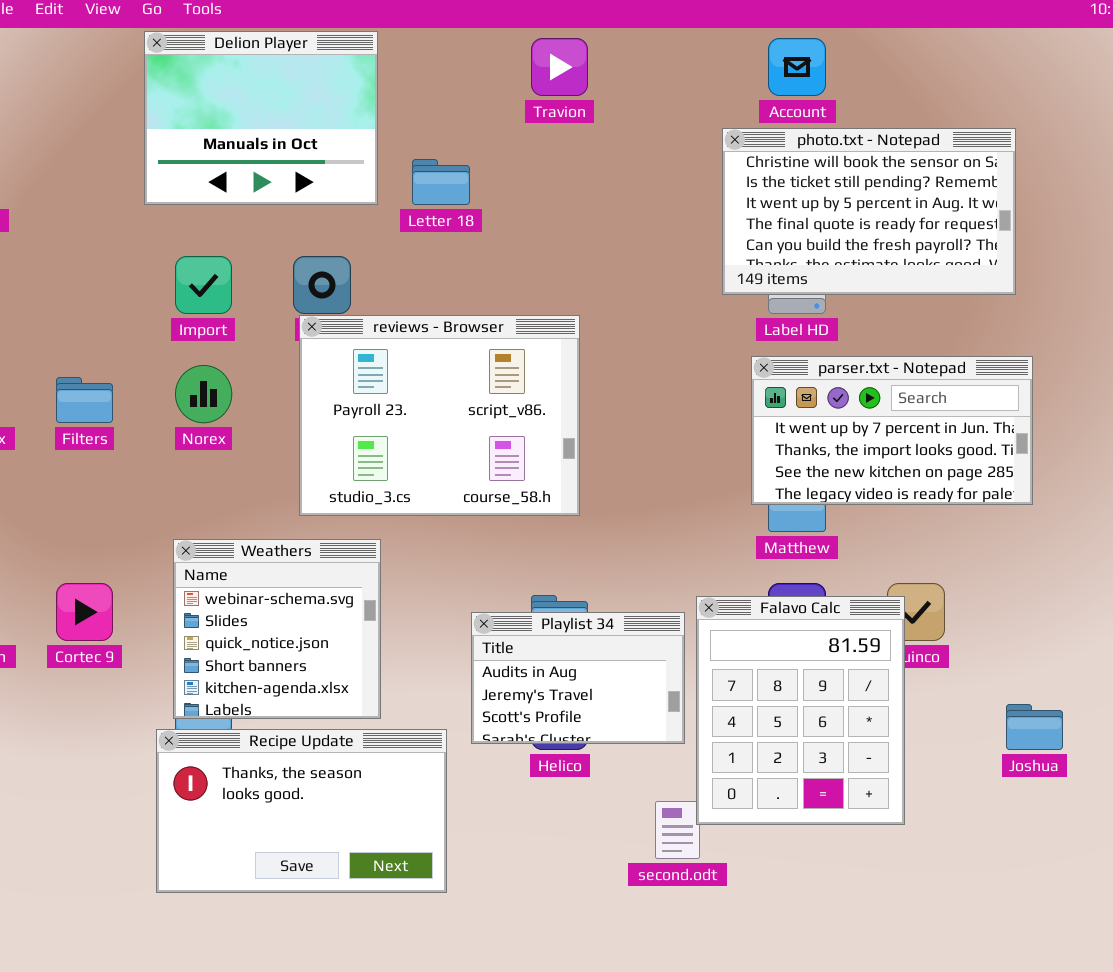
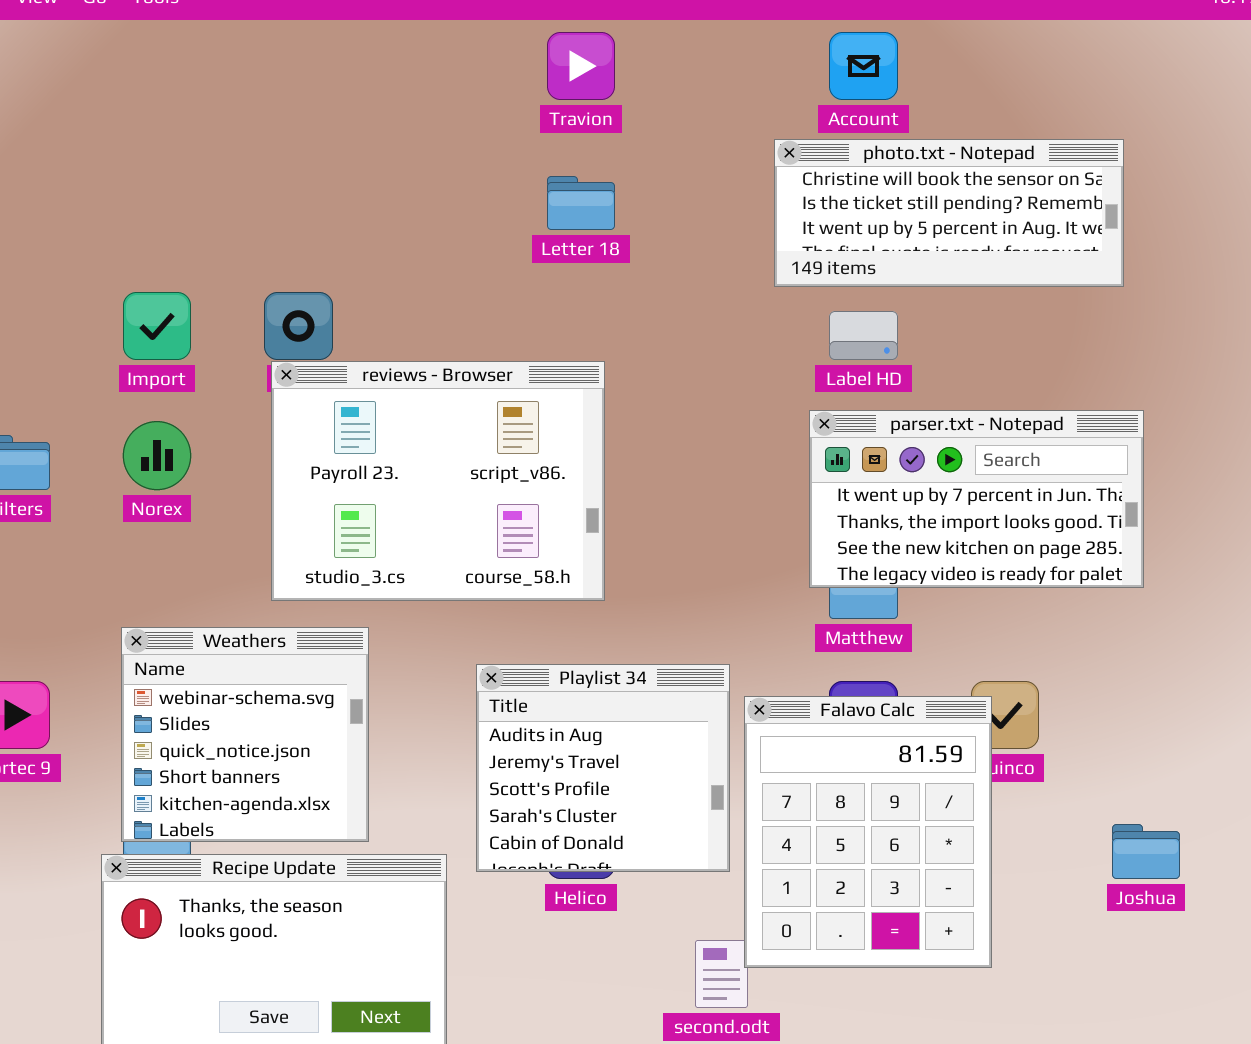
Delion Player: [144,31,378,205] -> none, closed
photo.txt - Notepad: [722,128,1016,295] -> [774,139,1124,287], resized
Letter 18: [412,159,470,205] -> [547,176,615,230], moved
Playlist 34: [471,612,685,744] -> [476,664,730,872], resized

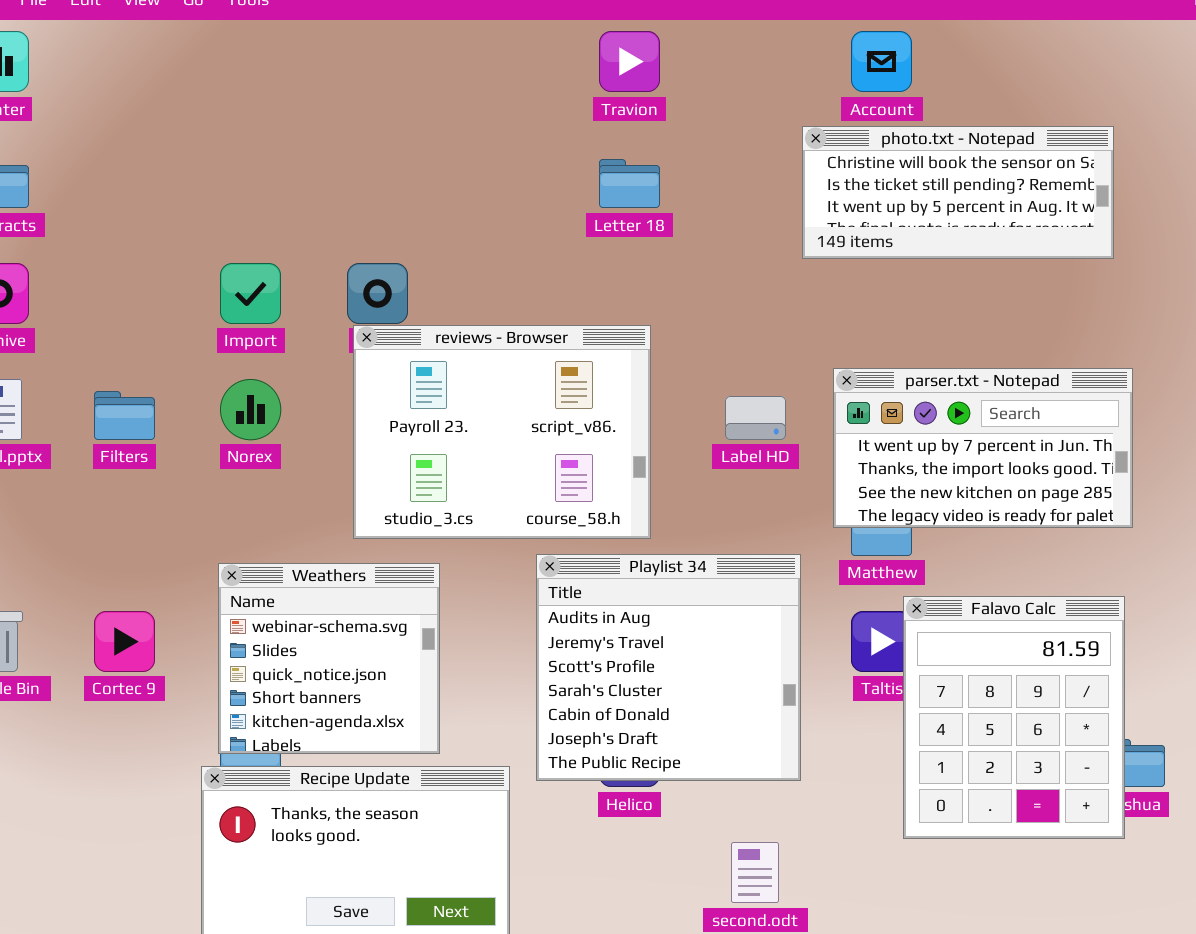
Label HD: [829,311,898,360] -> [725,396,786,440], moved
Playlist 34: [476,664,730,872] -> [536,554,801,781], resized
Falavo Calc: [744,696,992,968] -> [903,596,1125,839], moved

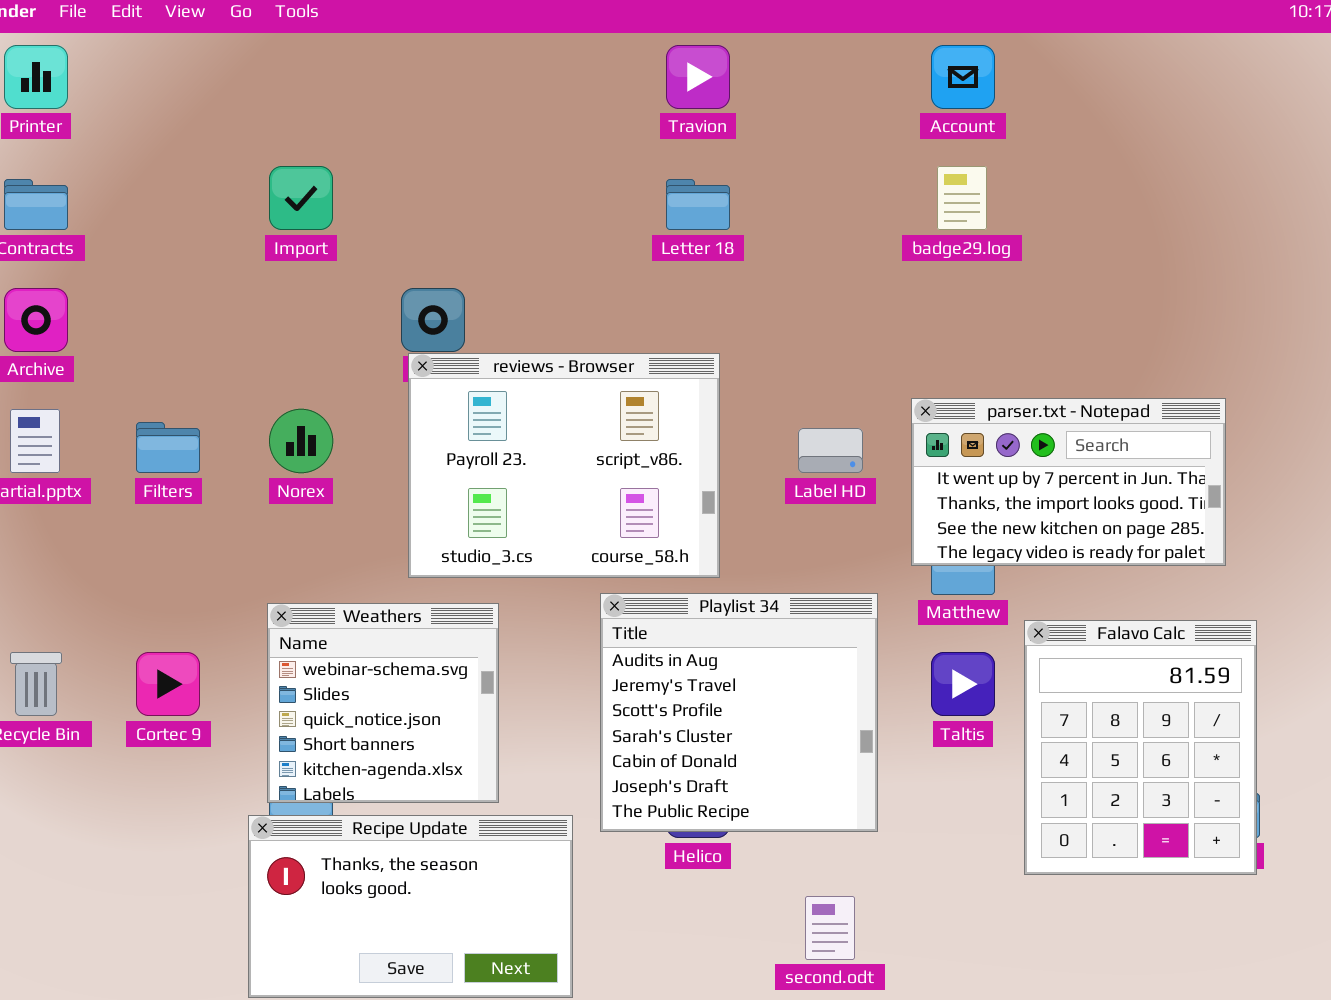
photo.txt - Notepad: [802,126,1114,259] -> none, closed
Import: [220,263,281,324] -> [269,166,333,230], moved
Falavo Calc: [903,596,1125,839] -> [1024,620,1257,875], moved

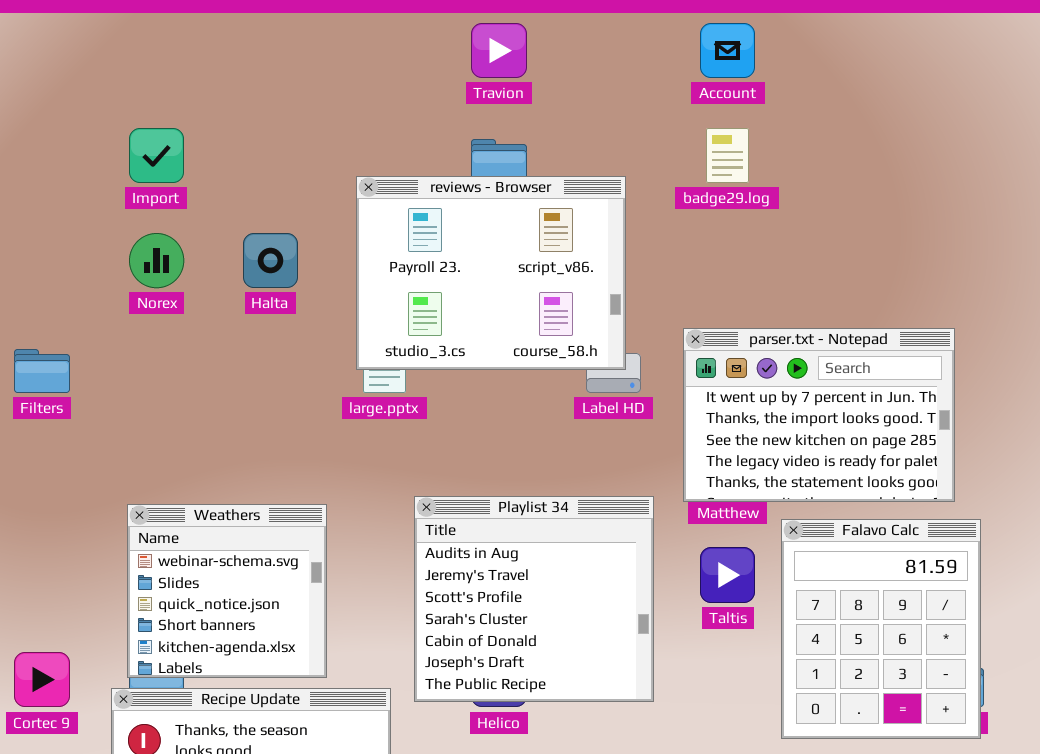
reviews - Browser: [408,353,720,578] -> [356,176,626,370], moved
parser.txt - Notepad: [911,398,1226,566] -> [683,328,955,502], resized
Norex: [269,409,333,473] -> [129,233,184,288], moved
Cortec 9: [136,652,200,716] -> [14,652,70,707], moved

